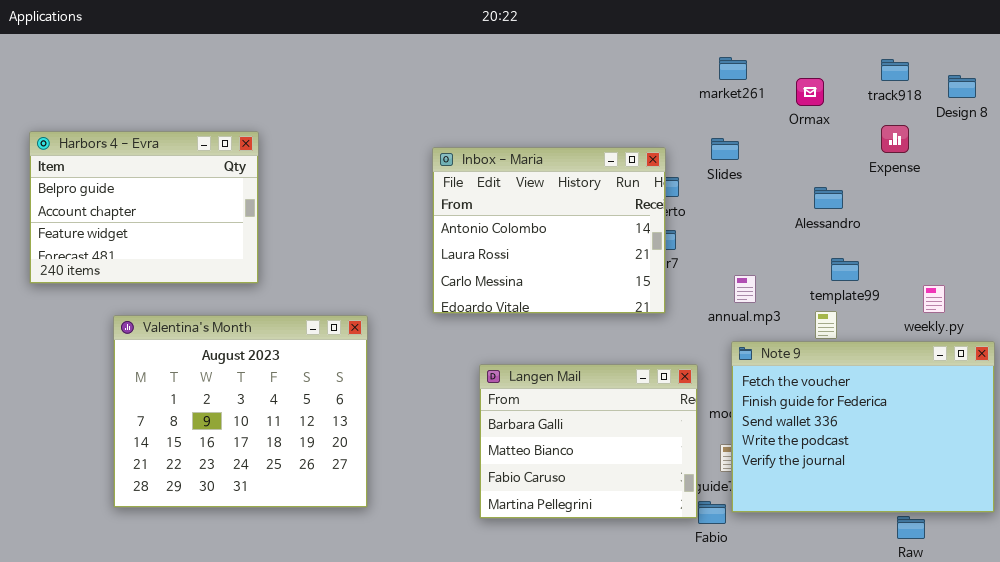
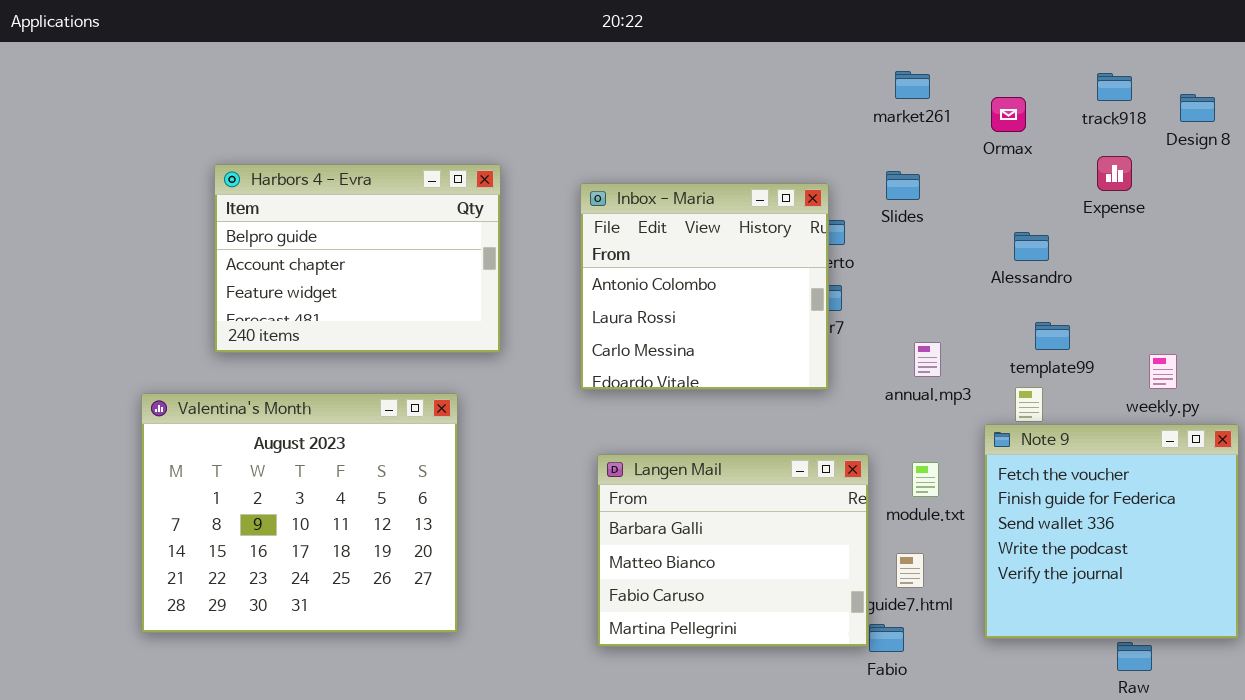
Harbors 4 - Evra: [29,131,259,284] -> [214,164,501,353], moved
Inbox - Maria: [432,147,666,314] -> [580,183,829,390], resized
Note 9: [731,341,995,513] -> [984,424,1239,639], resized

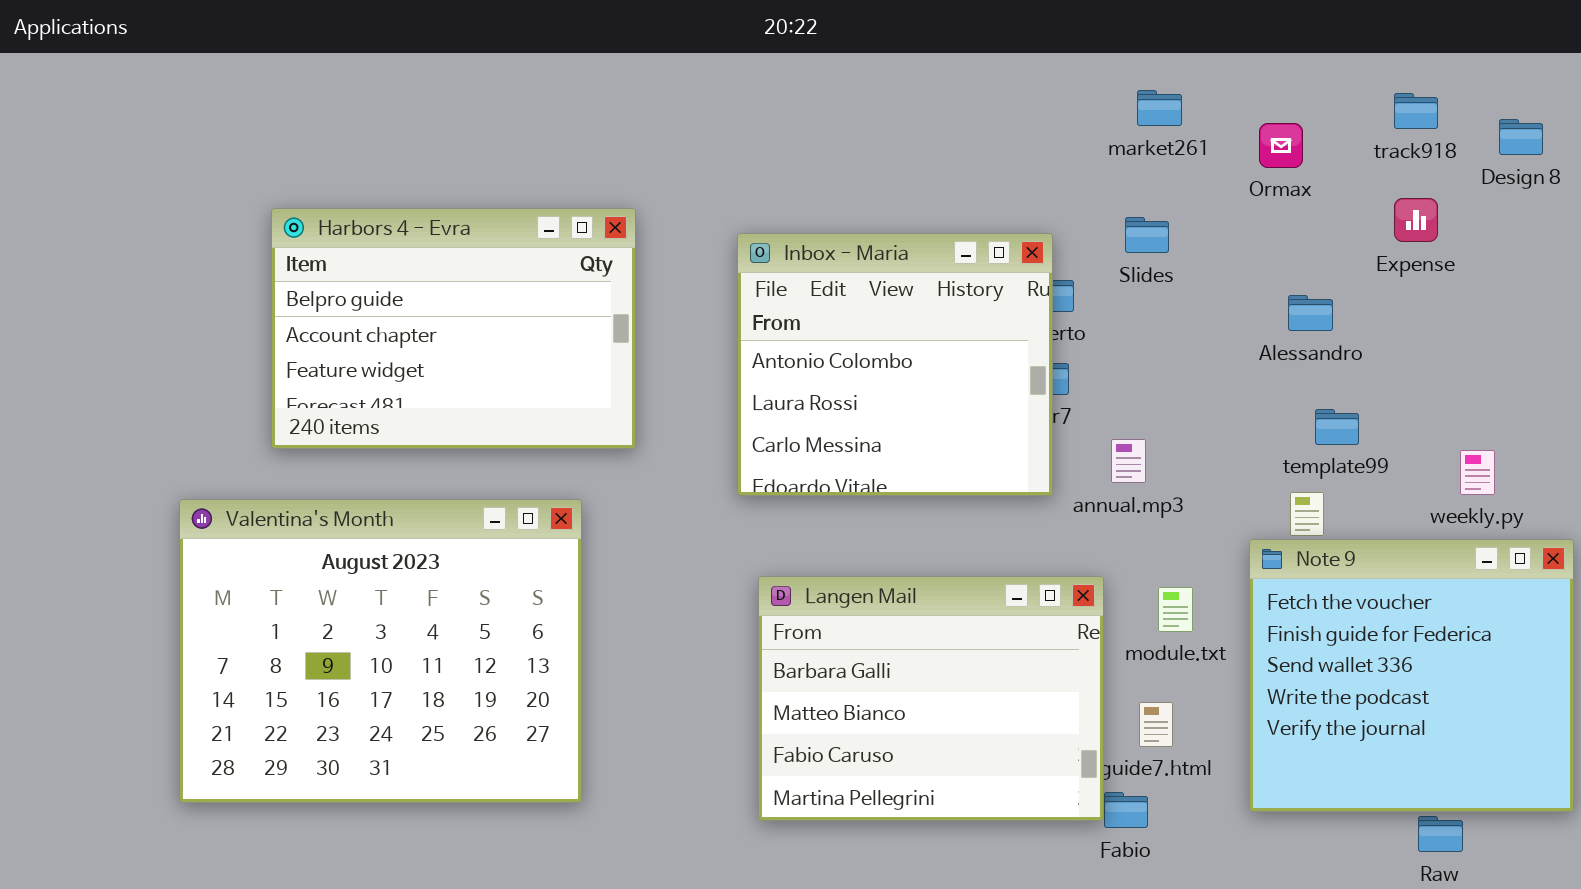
annual.mp3: [914,342,941,377] -> [1111,439,1146,483], moved

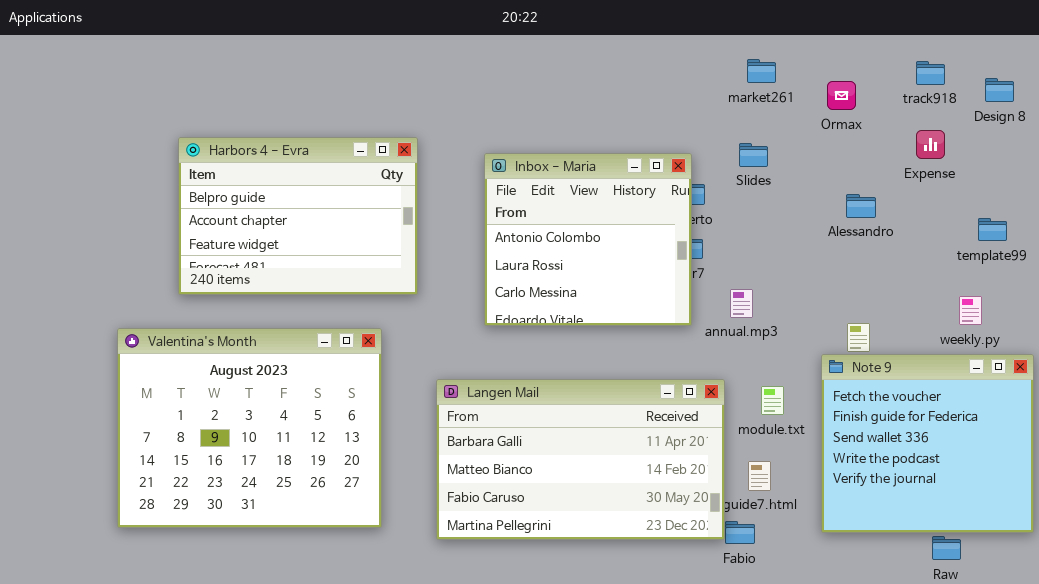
template99: [1315,409,1359,445] -> [978,218,1007,241], moved
Langen Mail: [758,576,1104,821] -> [436,379,725,540], resized

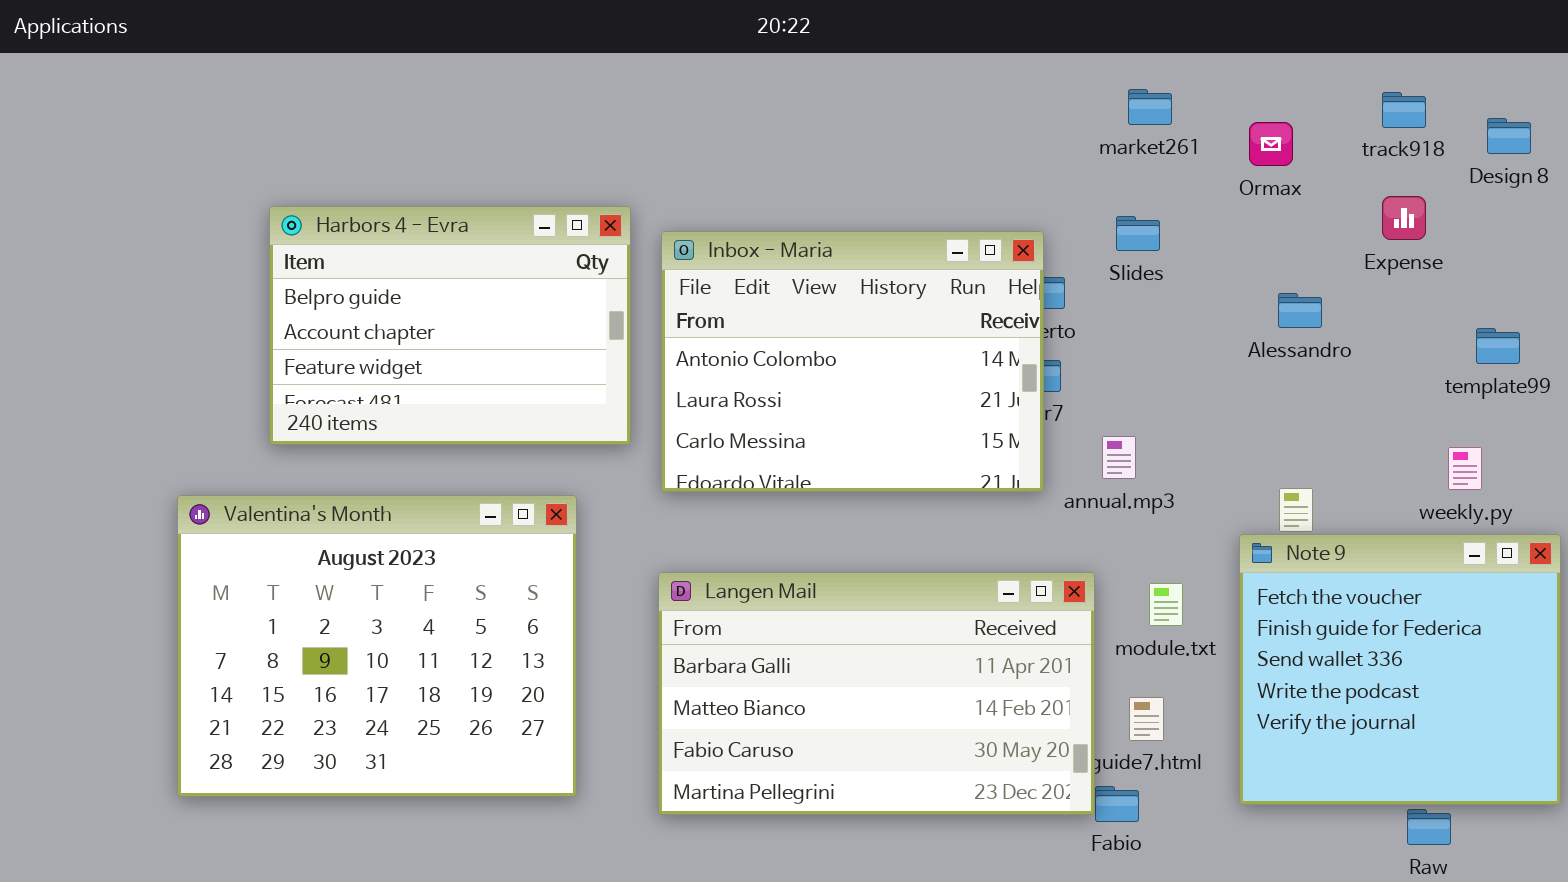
Inbox - Maria: [484,153,692,326] -> [661,231,1044,492], resized

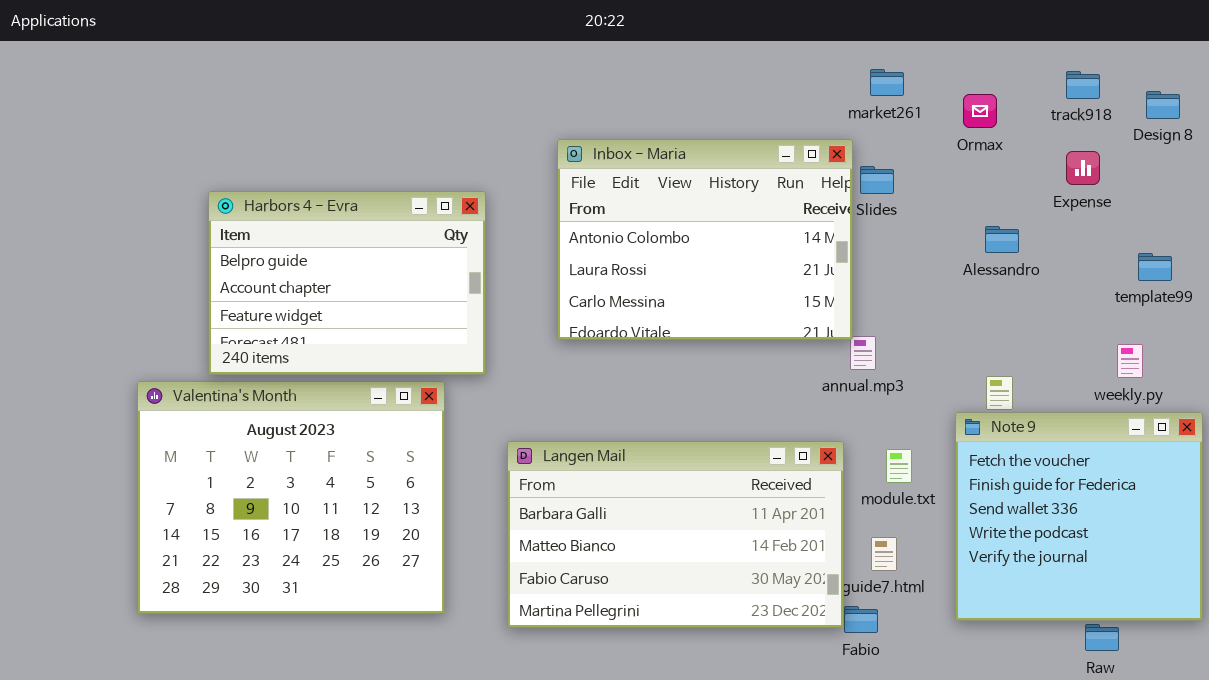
Harbors 4 - Evra: [269,206,631,445] -> [208,191,486,375], moved
Inbox - Maria: [661,231,1044,492] -> [557,139,853,340], moved

